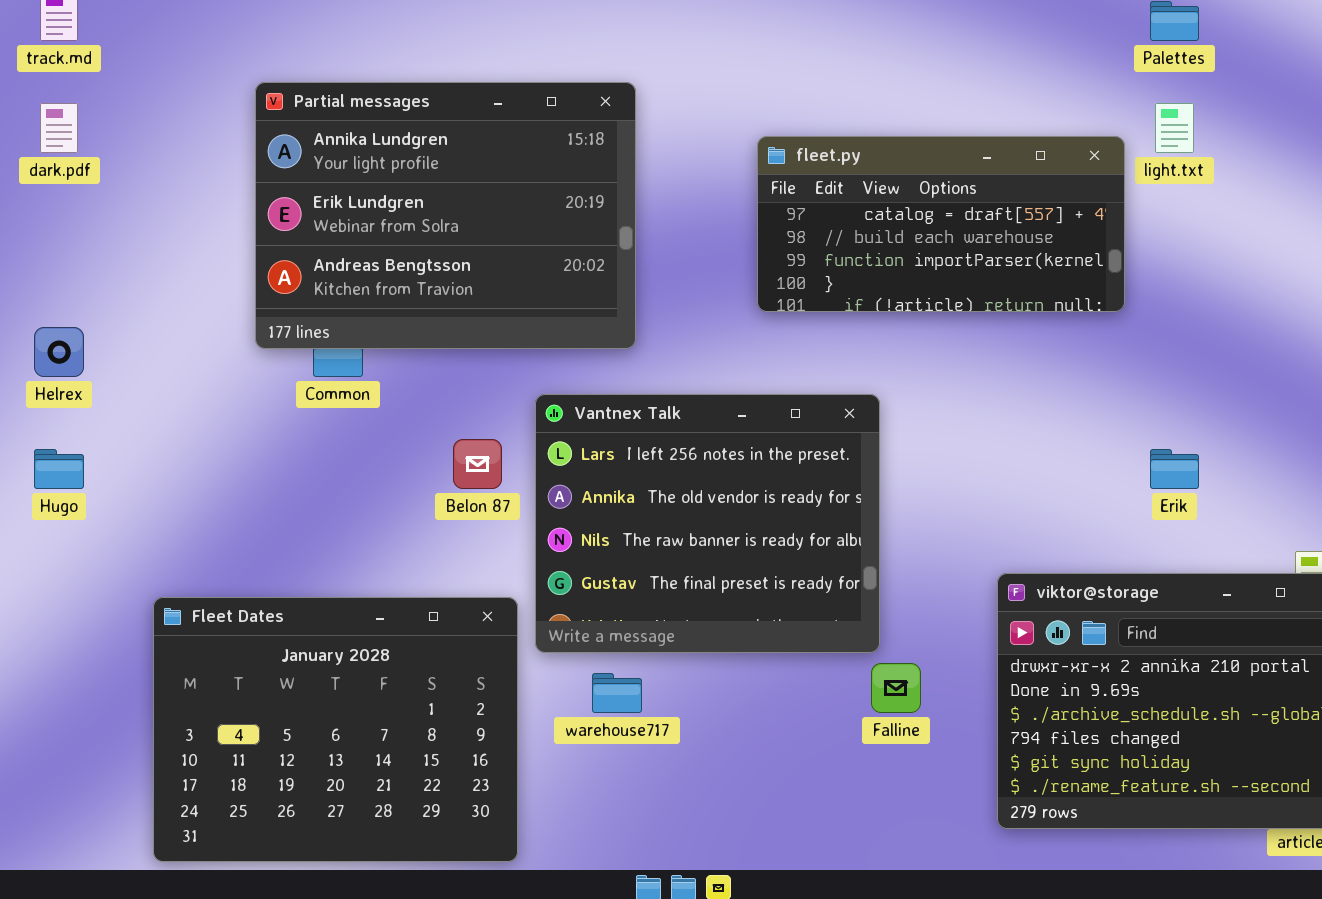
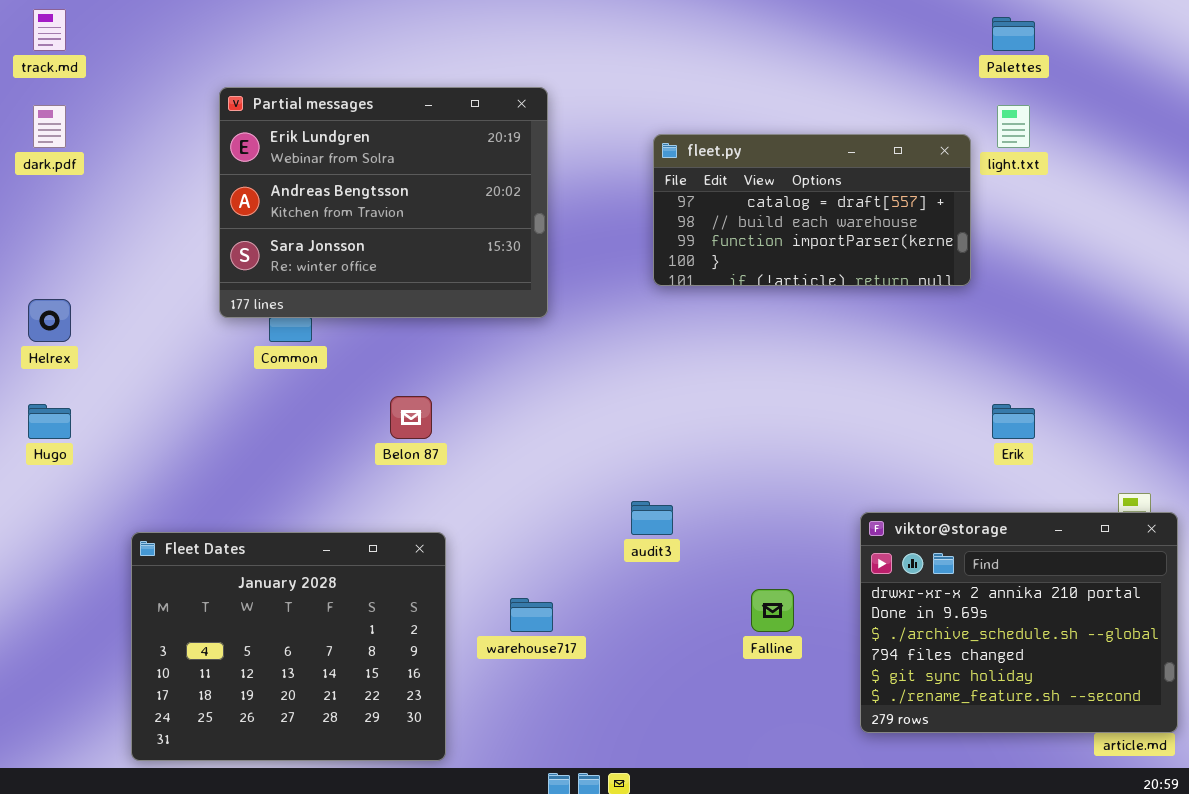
Partial messages: [255,82,636,349] -> [219,87,548,318], scrolled down 1 row
Vantnex Talk: [535,394,880,653] -> none, closed

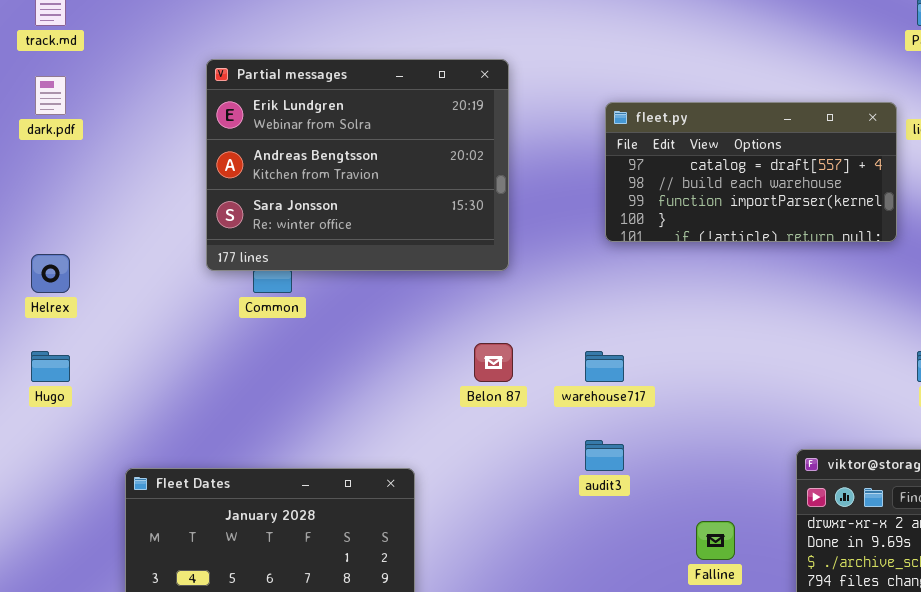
Belon 87: [390,396,432,439] -> [474,343,513,382], moved
warehouse717: [510,598,553,632] -> [585,351,624,382], moved

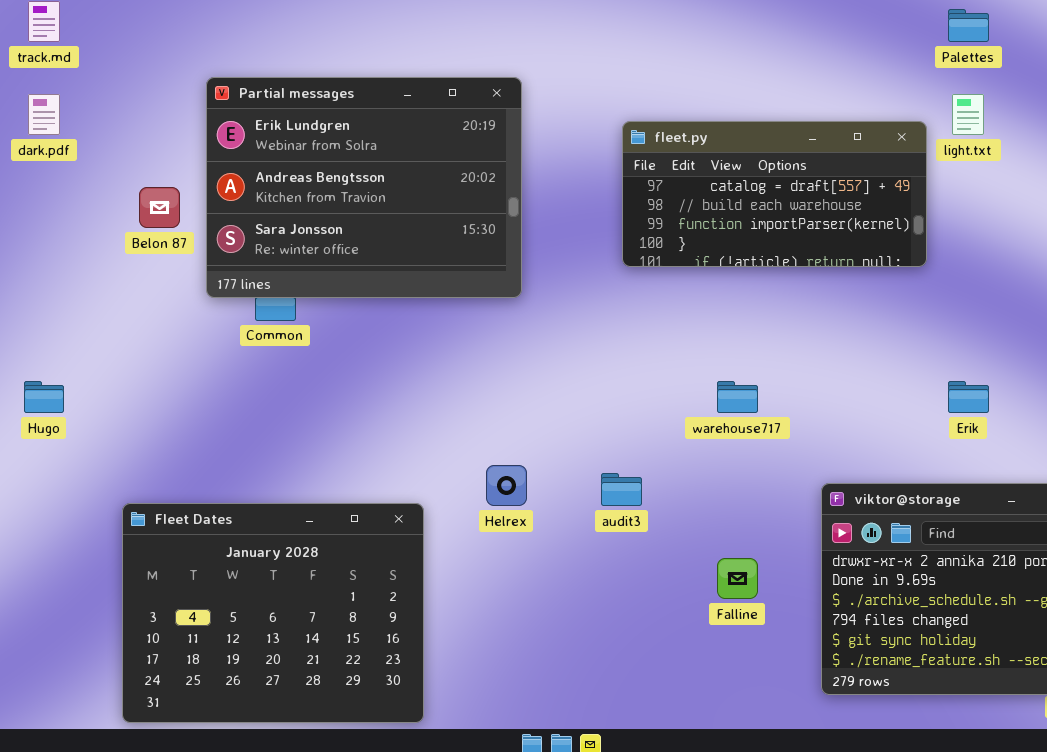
Helrex: [31,254,70,293] -> [486,465,527,506], moved
Belon 87: [474,343,513,382] -> [139,187,180,228], moved
warehouse717: [585,351,624,382] -> [717,381,758,413], moved

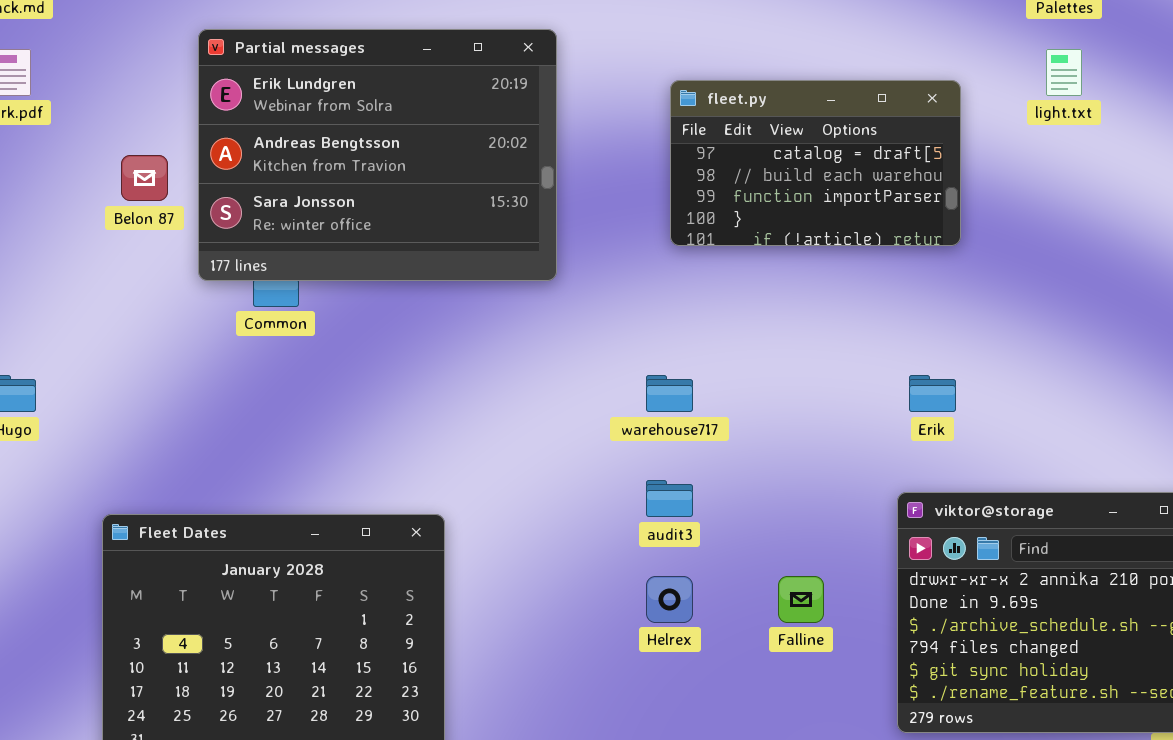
fleet.py: [622,121,927,267] -> [670,80,961,246], resized
warehouse717: [717,381,758,413] -> [646,375,693,412], moved
Erik: [948,381,989,413] -> [909,375,956,412], moved
Helrex: [486,465,527,506] -> [646,576,693,623], moved

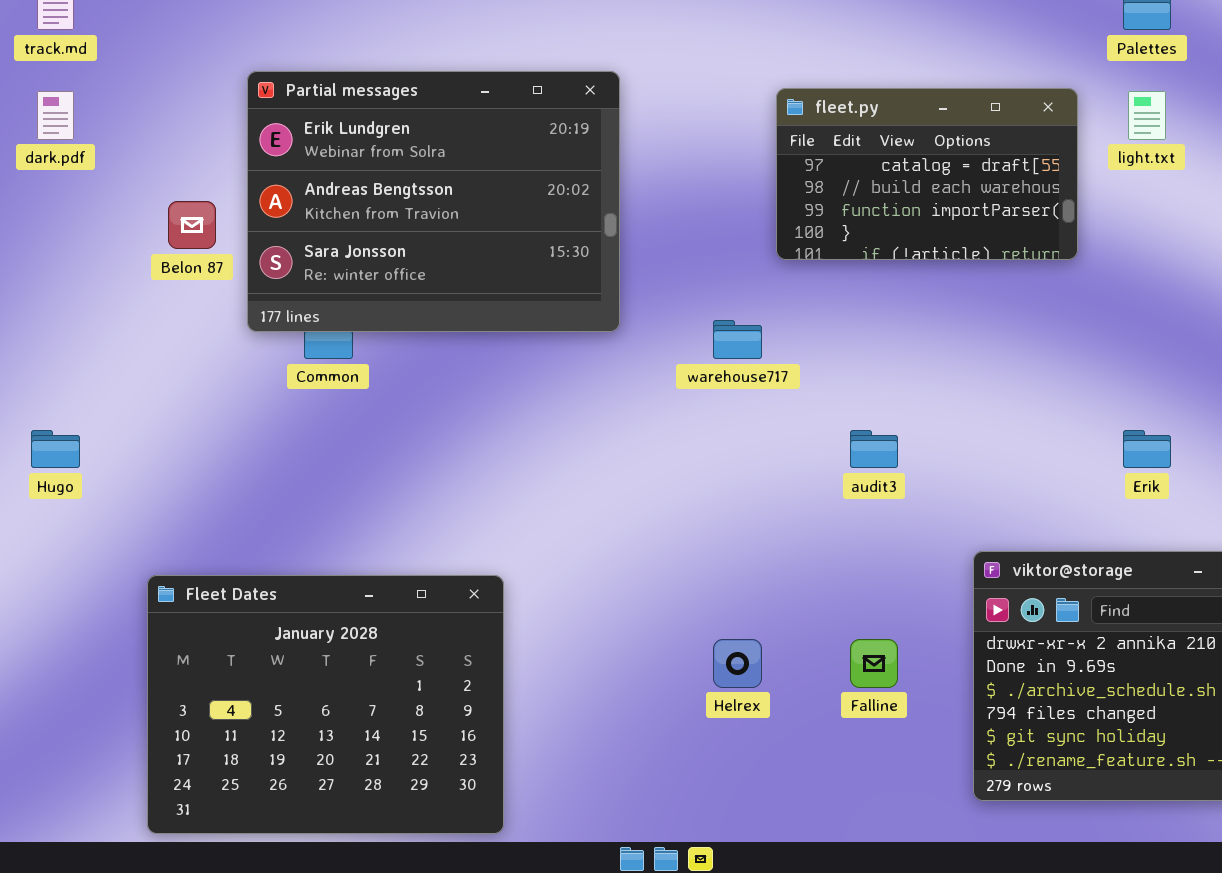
fleet.py: [670,80,961,246] -> [776,88,1078,260], moved
warehouse717: [646,375,693,412] -> [713,320,762,359], moved
Erik: [909,375,956,412] -> [1123,430,1171,468], moved
audit3: [646,480,693,517] -> [850,430,898,468], moved

